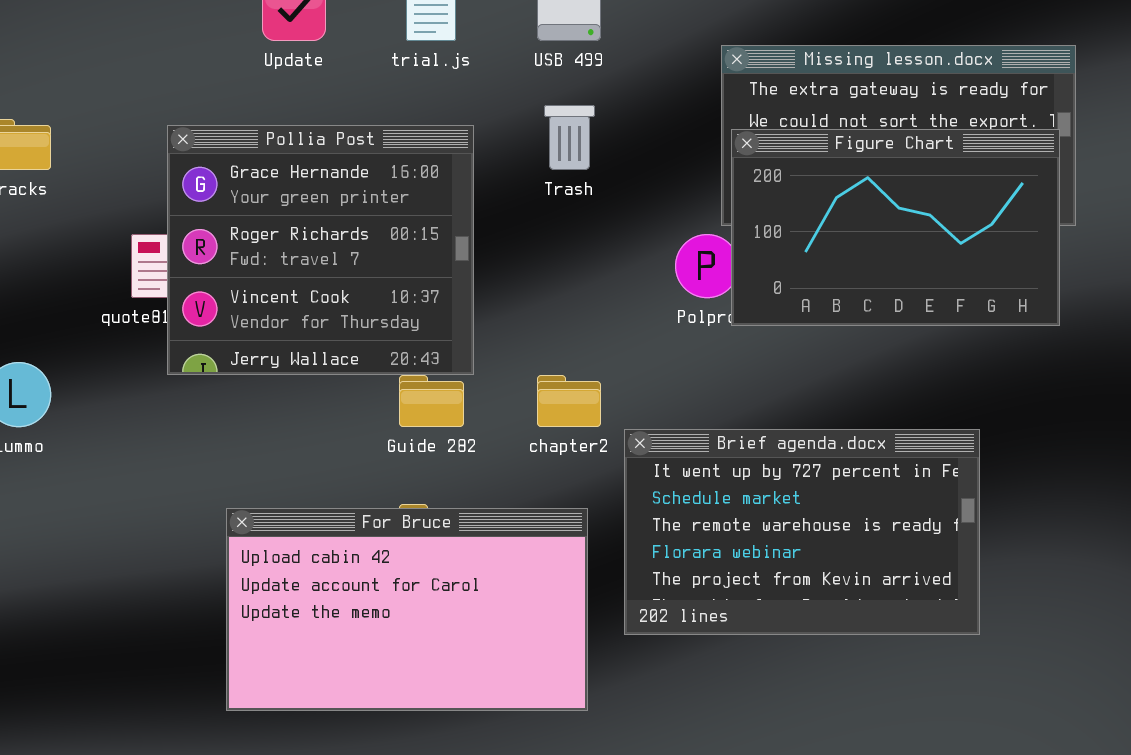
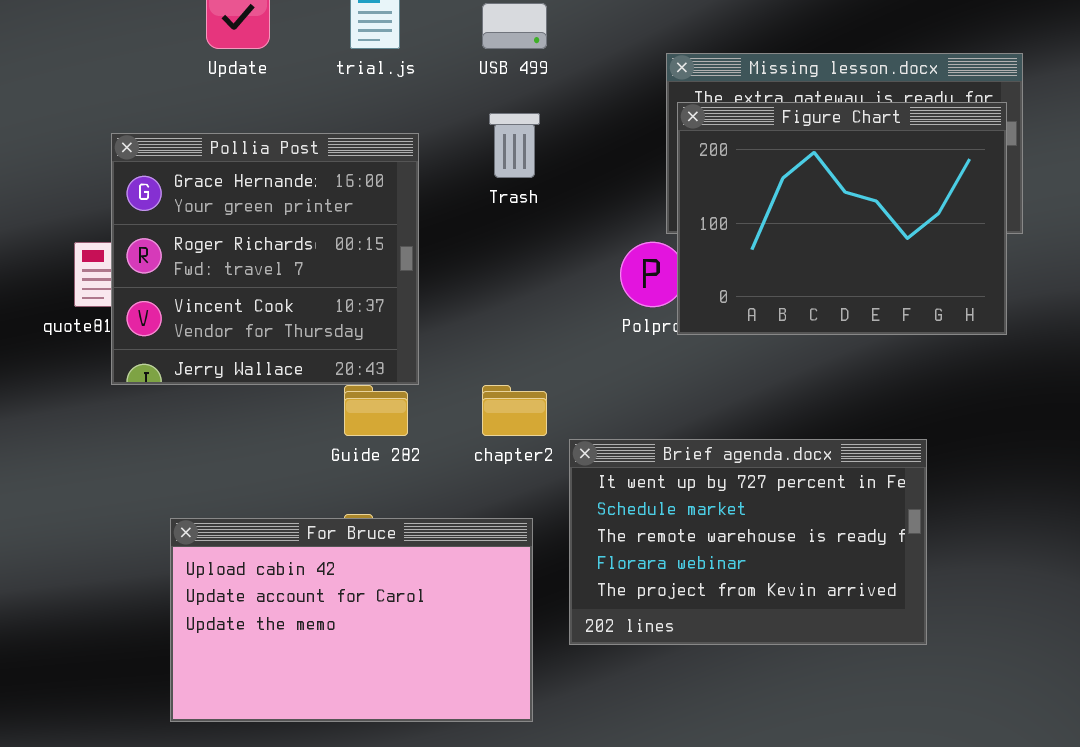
Figure Chart: [731,129,1060,326] -> [677,102,1007,335], resized

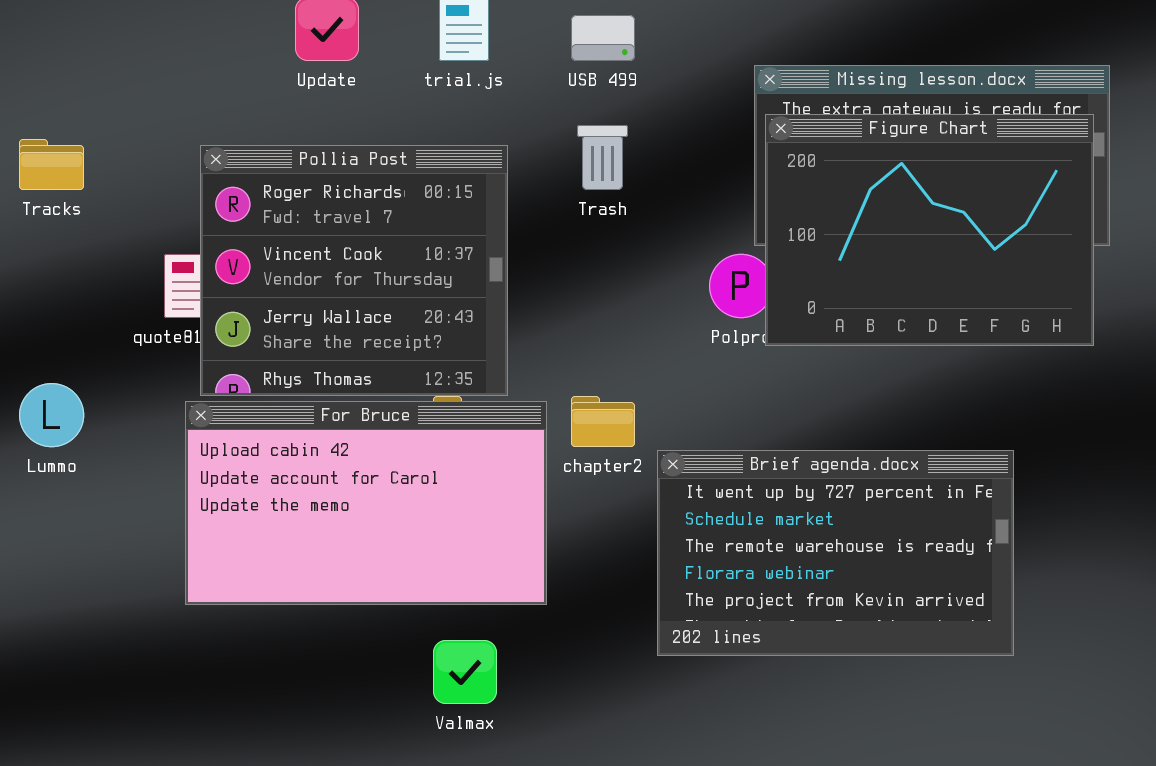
Pollia Post: [111,133,419,385] -> [200,145,508,396], scrolled down 1 row
For Bruce: [170,518,533,722] -> [185,401,547,605], moved

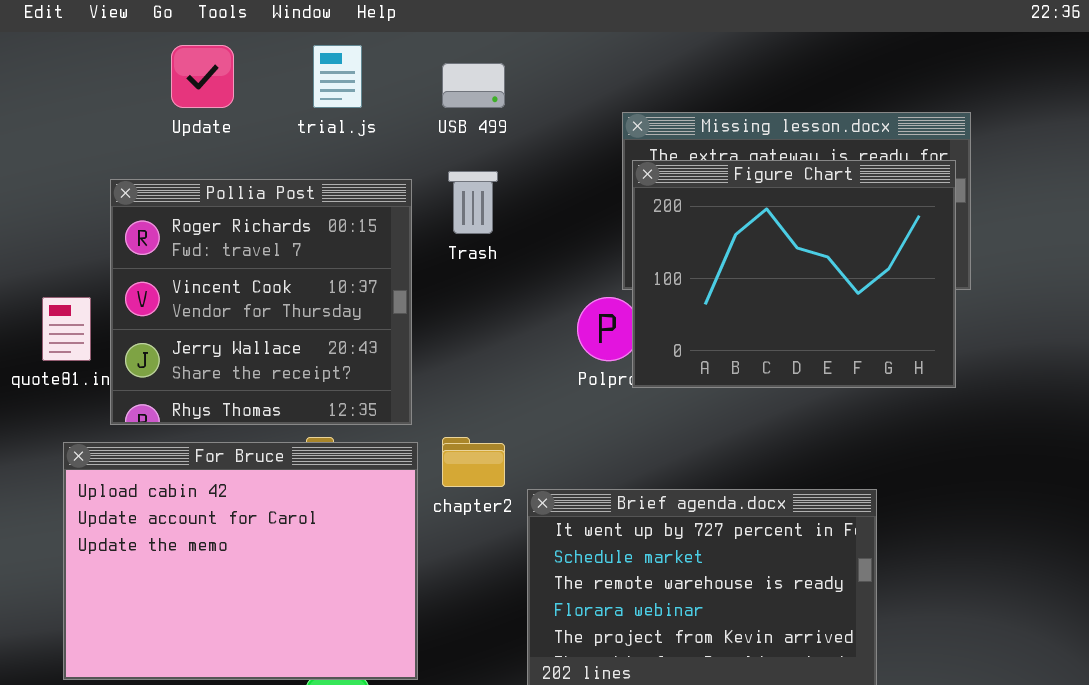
Pollia Post: [200,145,508,396] -> [110,179,412,425], moved
For Bruce: [185,401,547,605] -> [63,442,418,680], resized

